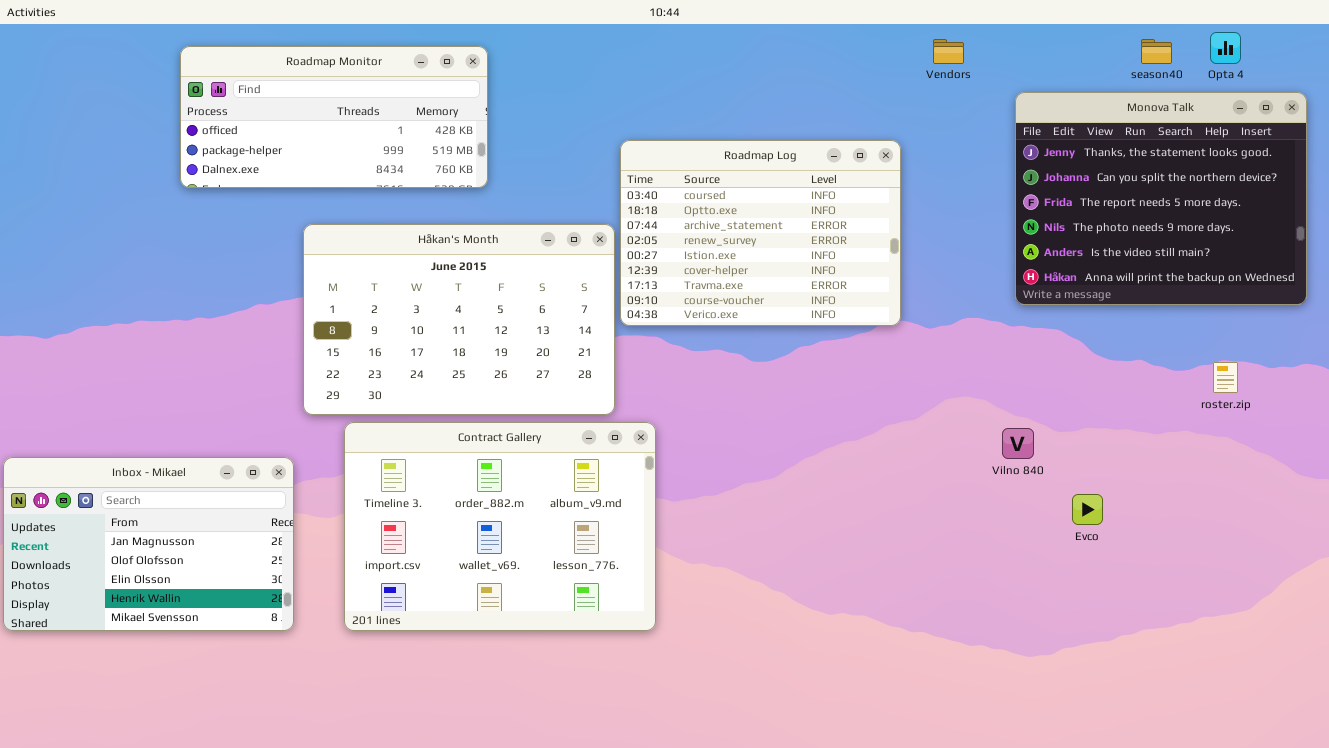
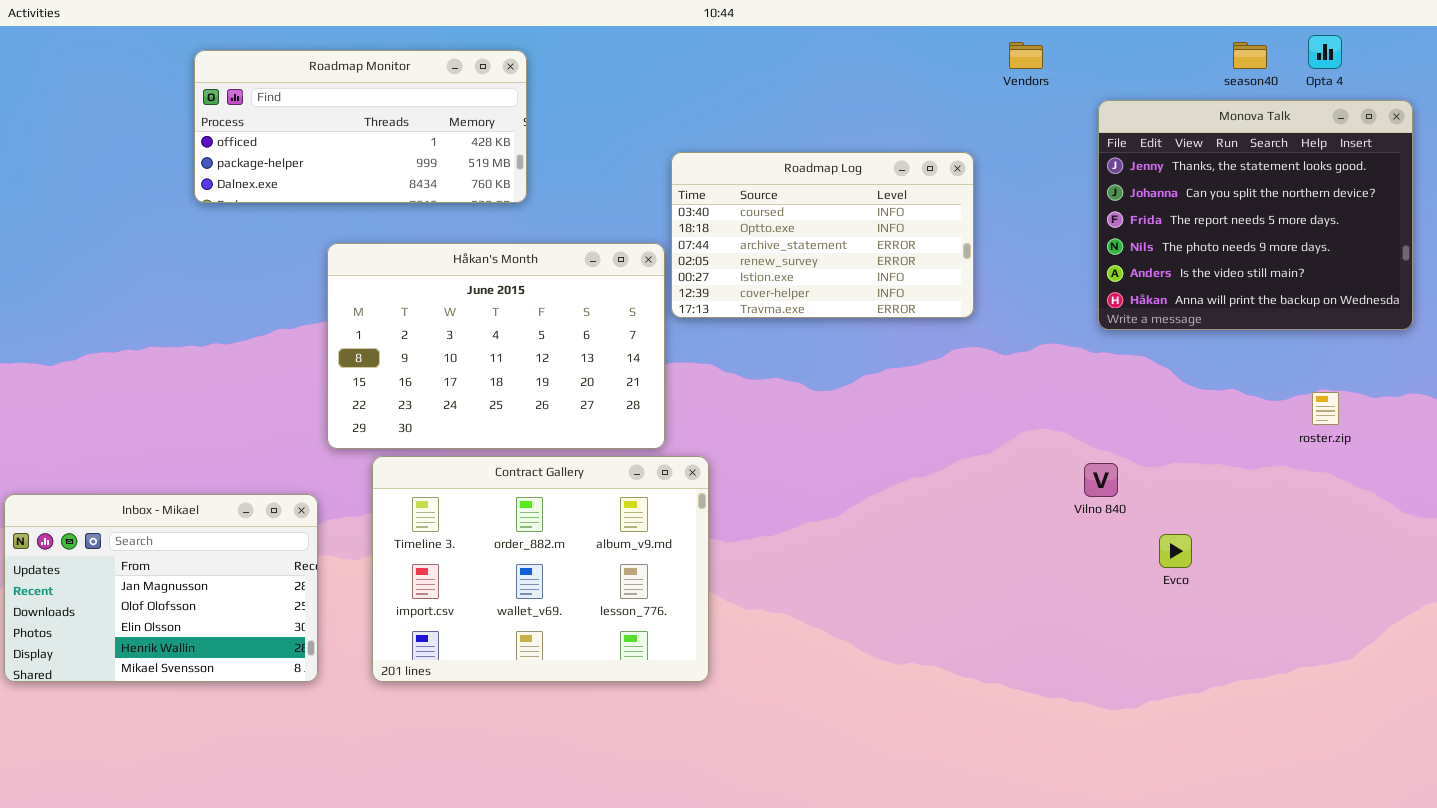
Roadmap Log: [620,140,901,326] -> [671,152,974,318], resized

